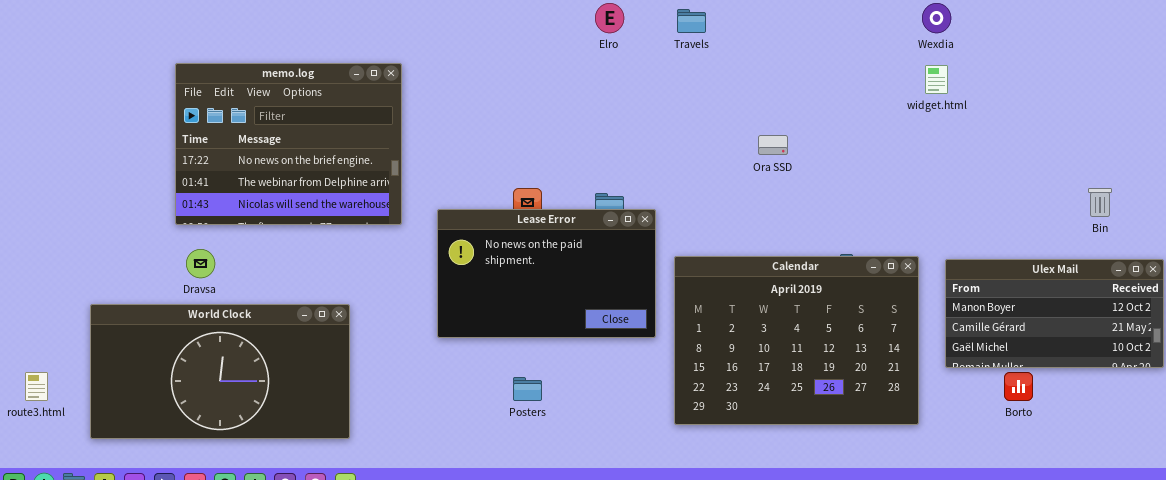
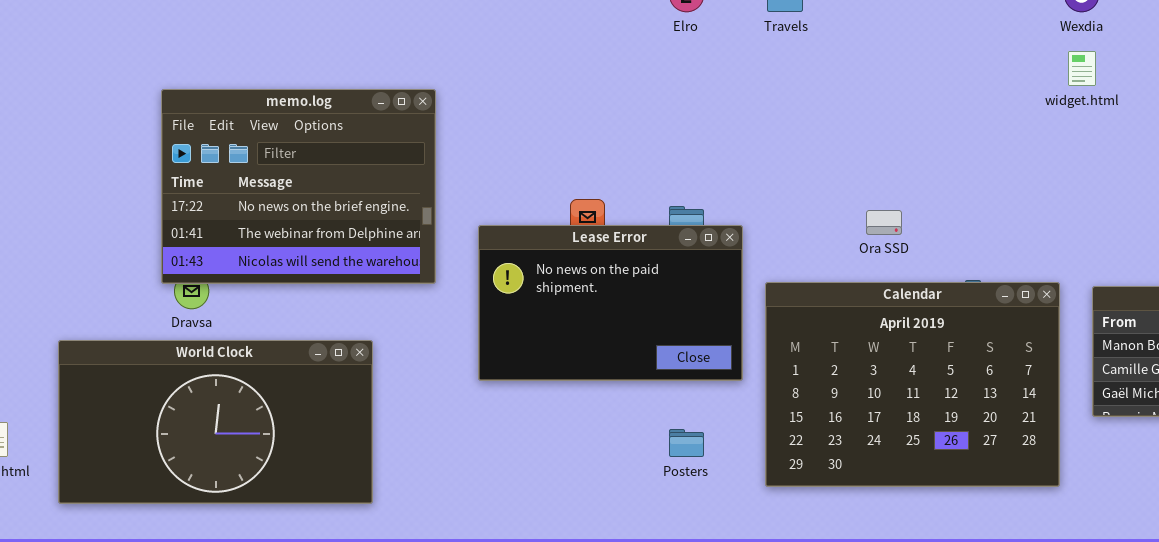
memo.log: [175,63,402,225] -> [161,89,436,284], moved
Ora SSD: [758,135,788,155] -> [866,210,902,235], moved
Posters: [513,377,542,401] -> [669,429,704,457], moved

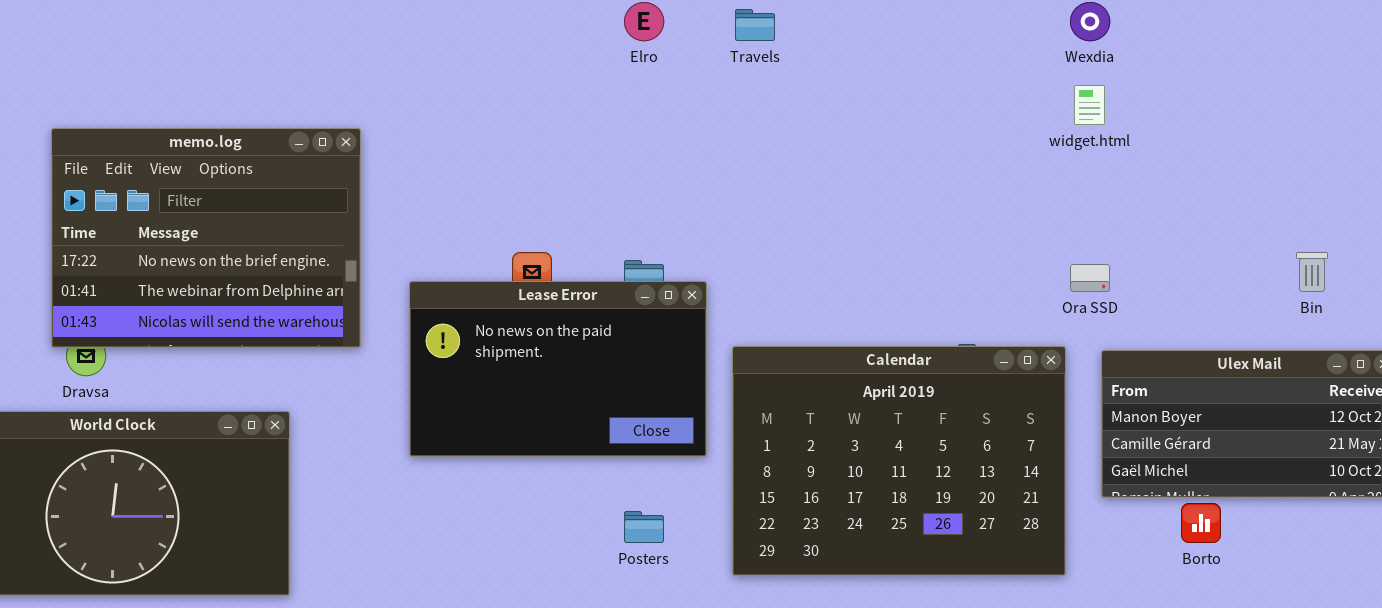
Ora SSD: [866,210,902,235] -> [1070,264,1110,292], moved

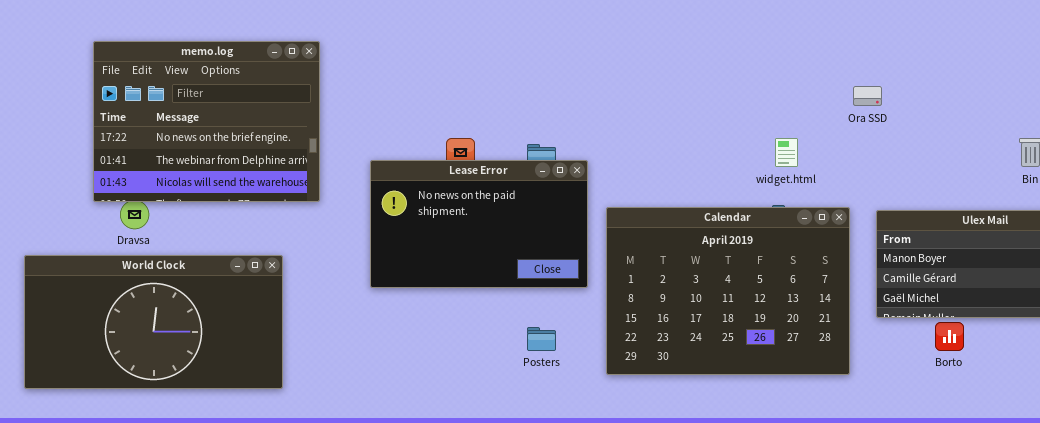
widget.html: [1074,85,1105,125] -> [775,138,798,167], moved
memo.log: [51,128,361,348] -> [93,41,320,202], moved
Ora SSD: [1070,264,1110,292] -> [853,86,882,106], moved

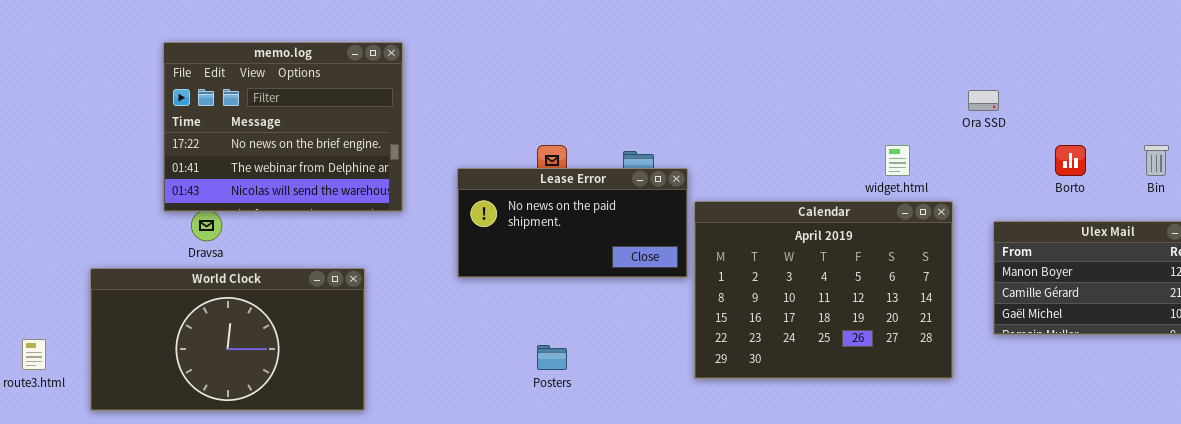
Lease Error: [370,160,588,288] -> [457,168,688,278], resized
Calendar: [606,207,850,375] -> [694,201,953,379], moved
Borto: [935,322,964,351] -> [1055,145,1086,176], moved
Posters: [527,327,556,351] -> [537,345,567,370], moved

